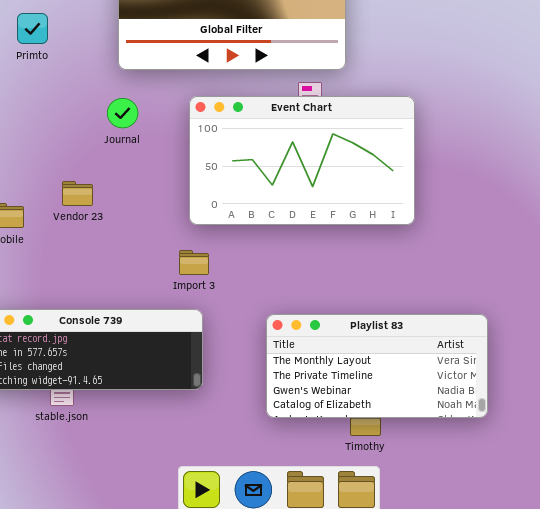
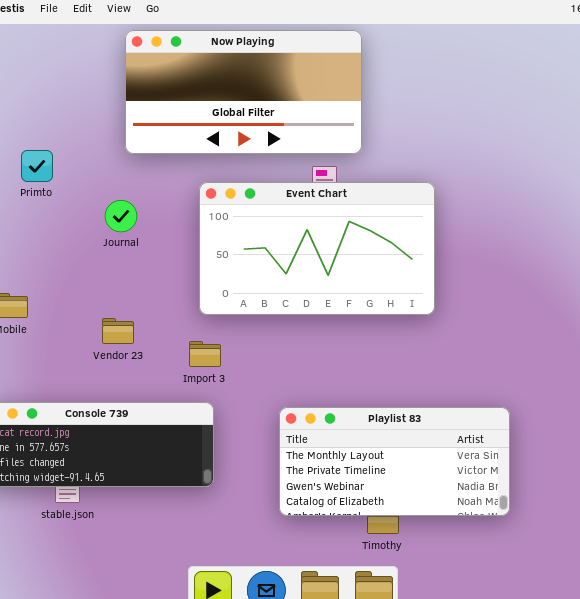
Primto: [17,13,48,44] -> [21,150,53,182], moved
Journal: [107,98,138,128] -> [105,200,137,232], moved
Vendor 23: [62,181,93,206] -> [102,318,134,344], moved

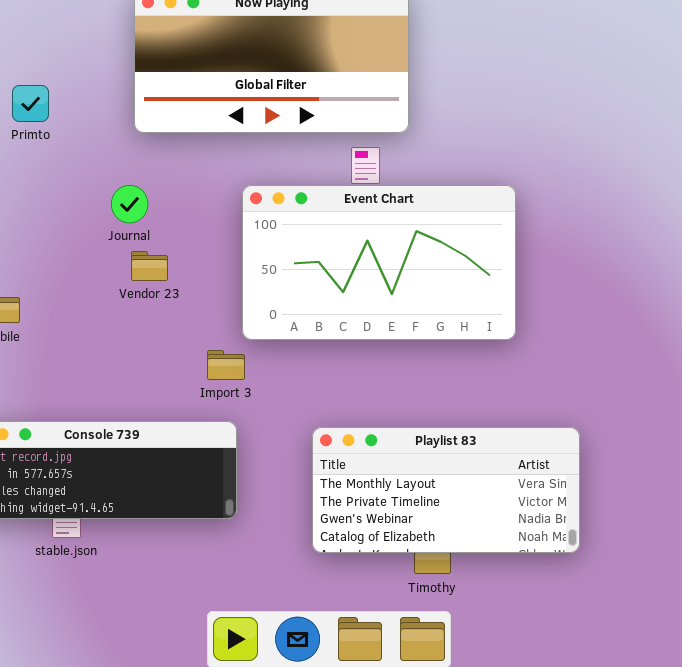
Primto: [21,150,53,182] -> [12,85,49,122], moved
Event Chart: [199,182,435,315] -> [242,185,516,340], moved
Vendor 23: [102,318,134,344] -> [131,251,168,281], moved

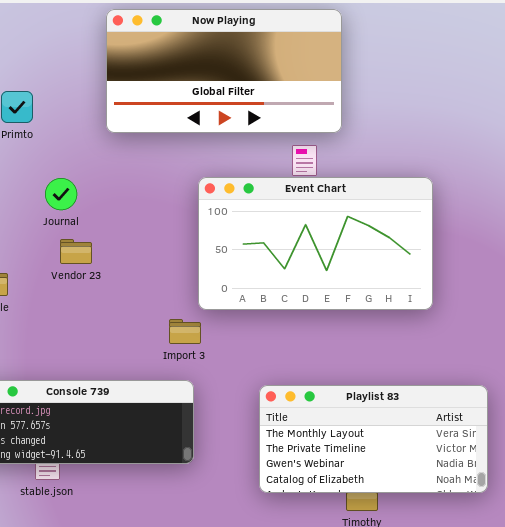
Journal: [111,185,148,223] -> [45,178,77,210], moved
Vendor 23: [131,251,168,281] -> [60,239,92,264], moved

